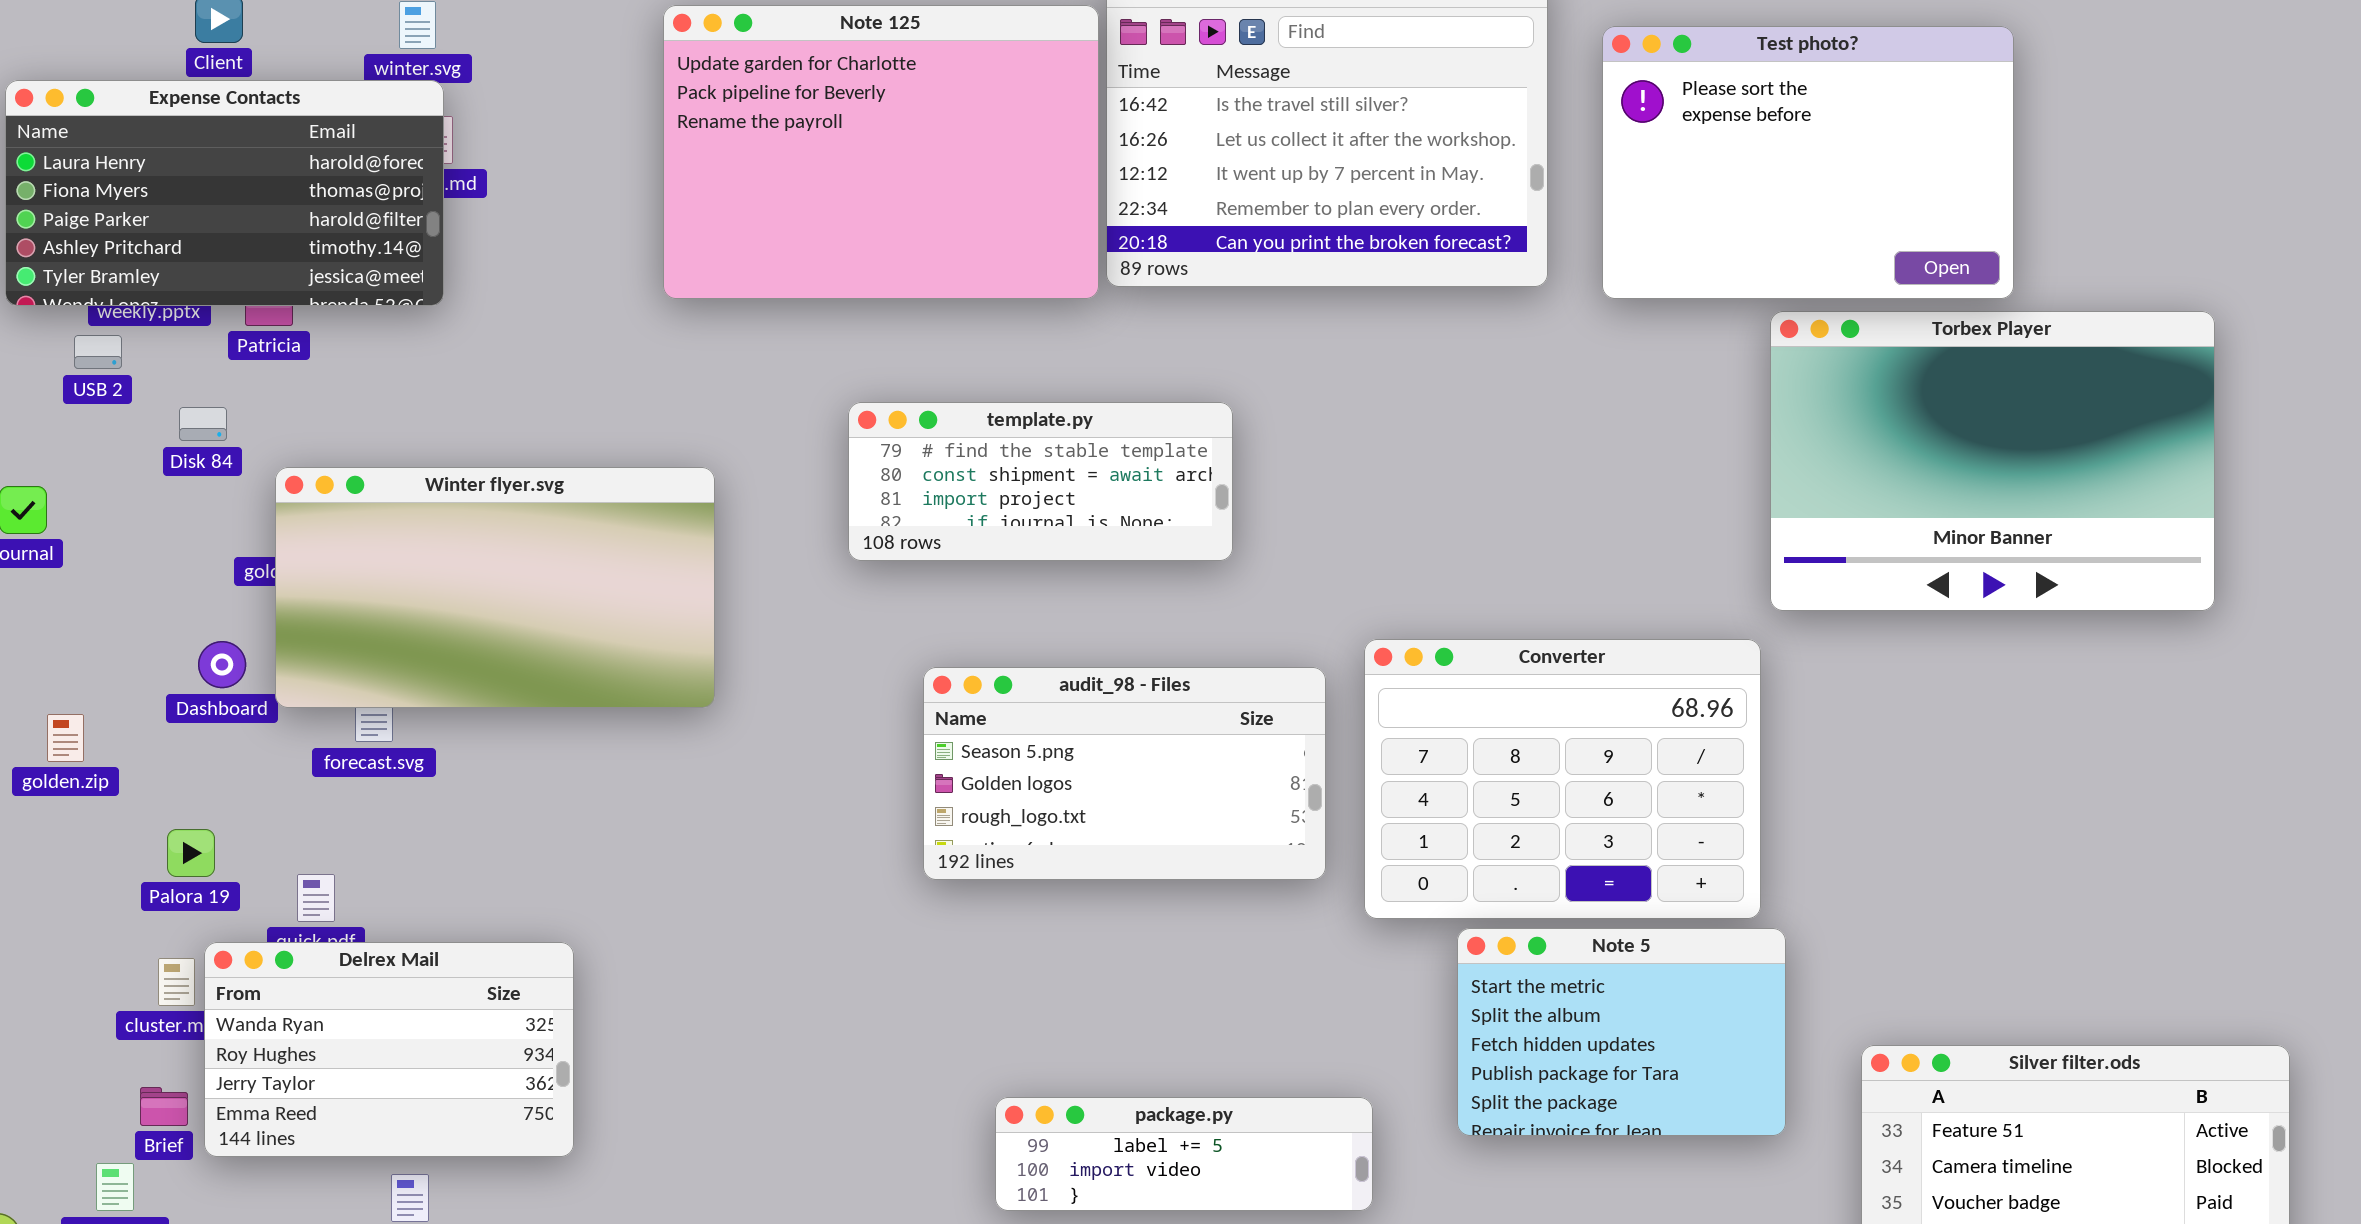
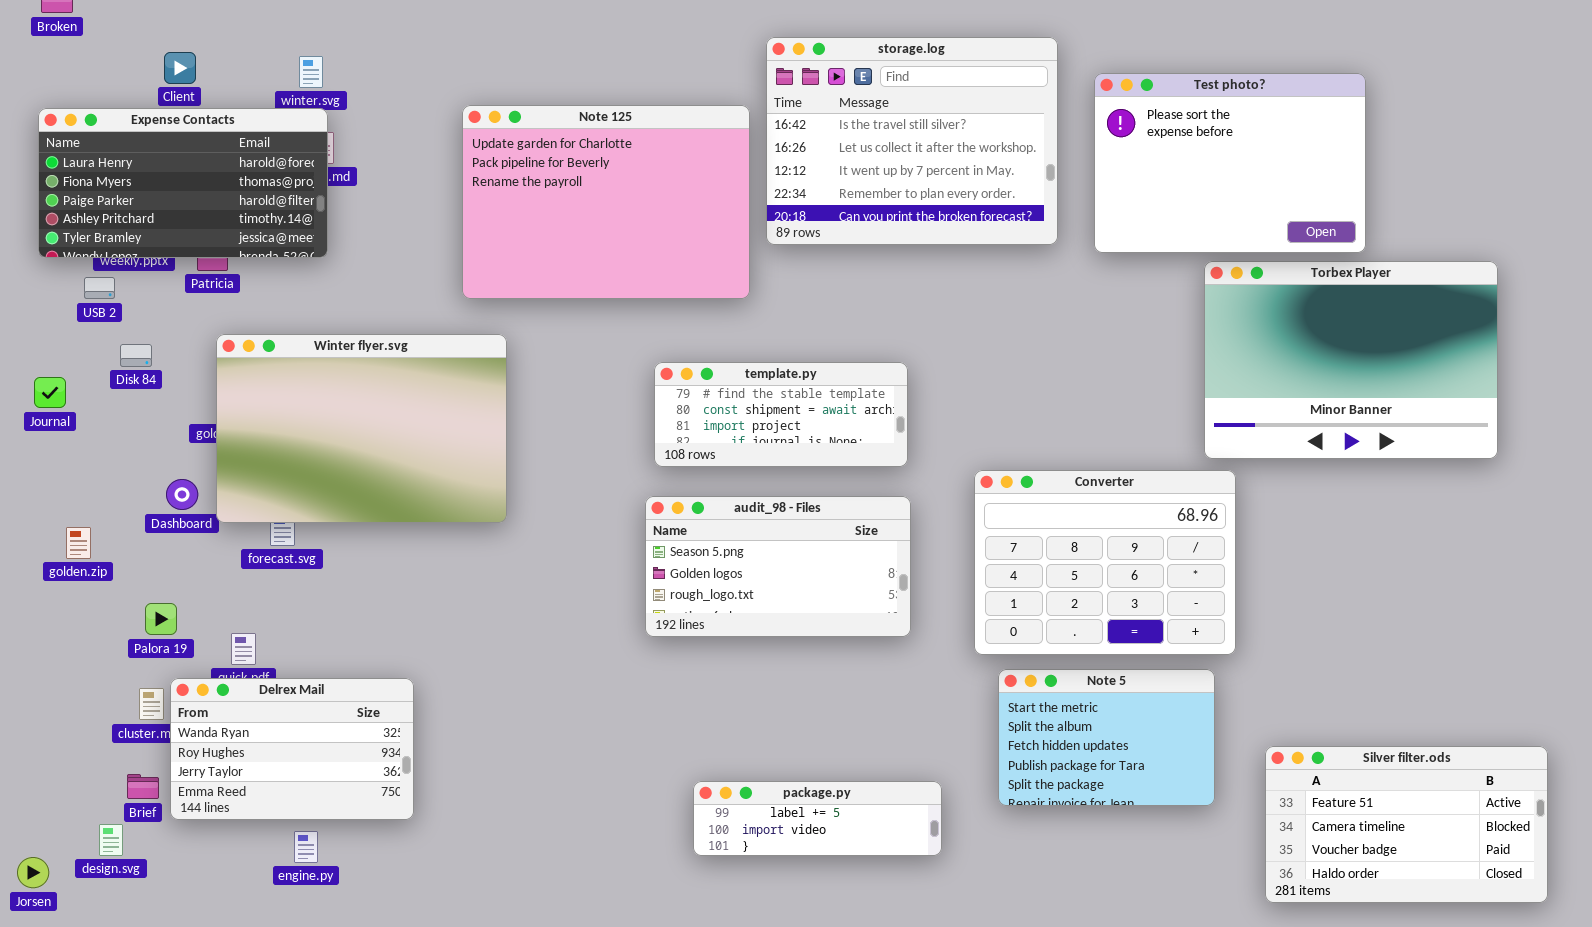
Note 125: [663,5,1099,299] -> [462,105,750,299], moved
template.py: [848,402,1233,561] -> [654,362,908,467], moved
Disk 84: [179,407,227,441] -> [120,344,152,367], moved
Winter flyer.svg: [275,467,715,708] -> [216,334,507,523], resized
Converter: [1364,639,1761,919] -> [974,470,1236,655], moved

